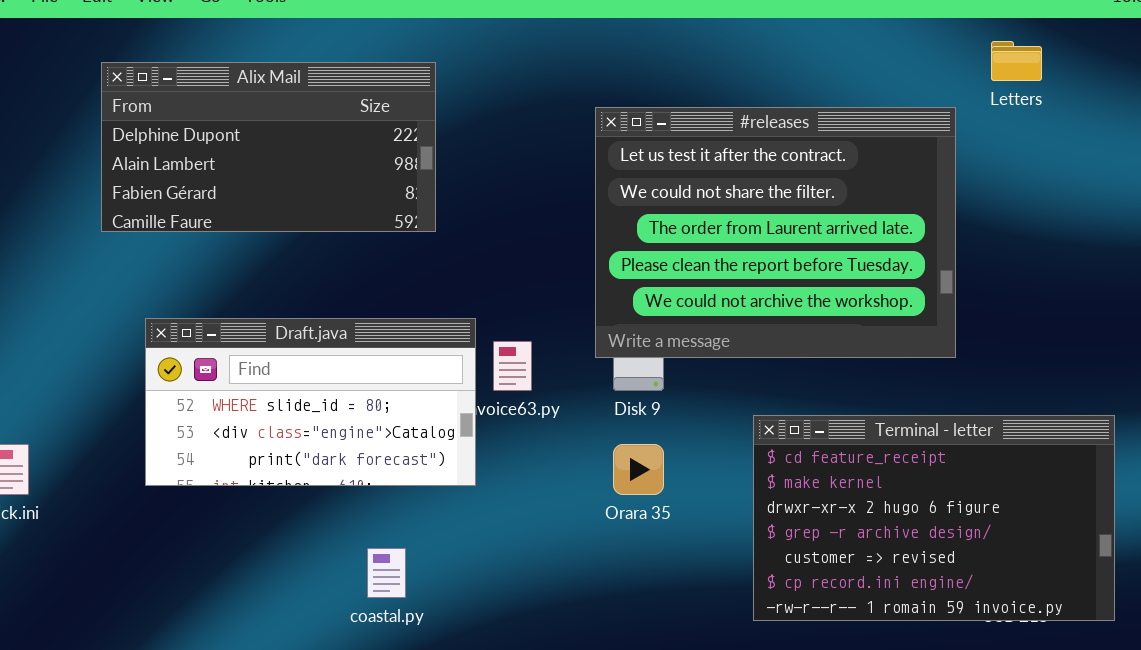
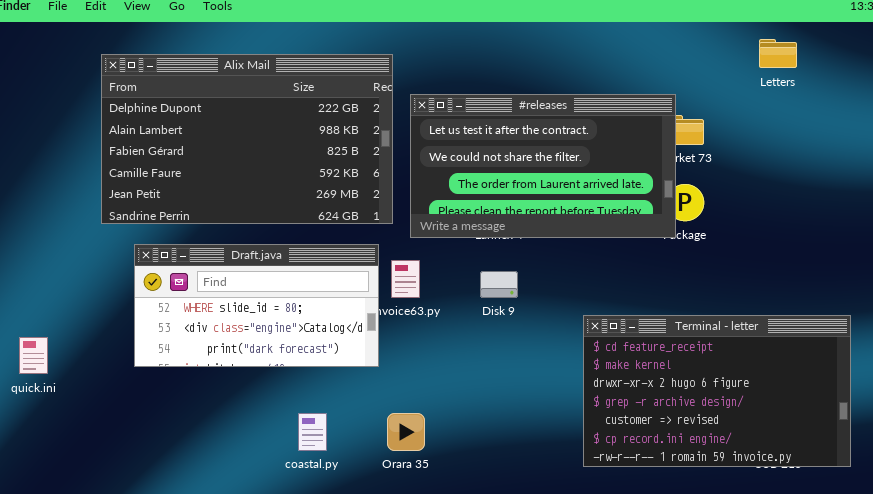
Alix Mail: [101,62,436,232] -> [101,54,393,224], resized
#releases: [595,107,956,358] -> [410,94,676,238], moved, resized
Orara 35: [613,444,664,495] -> [387,413,425,451], moved

